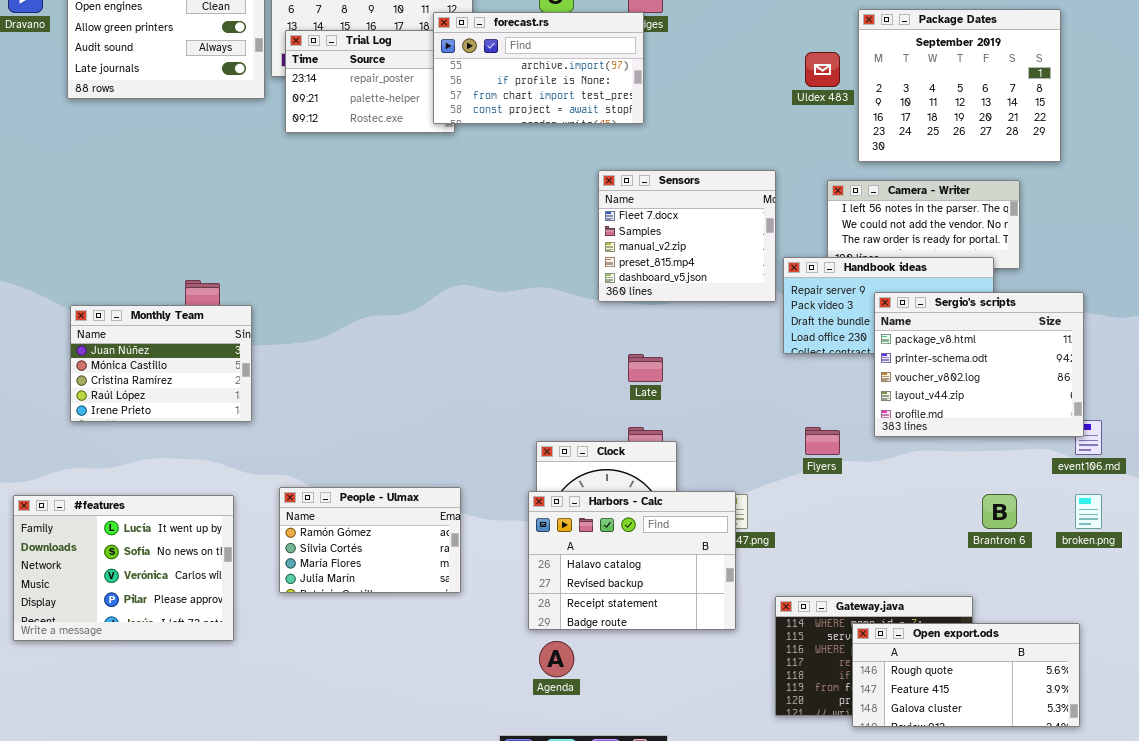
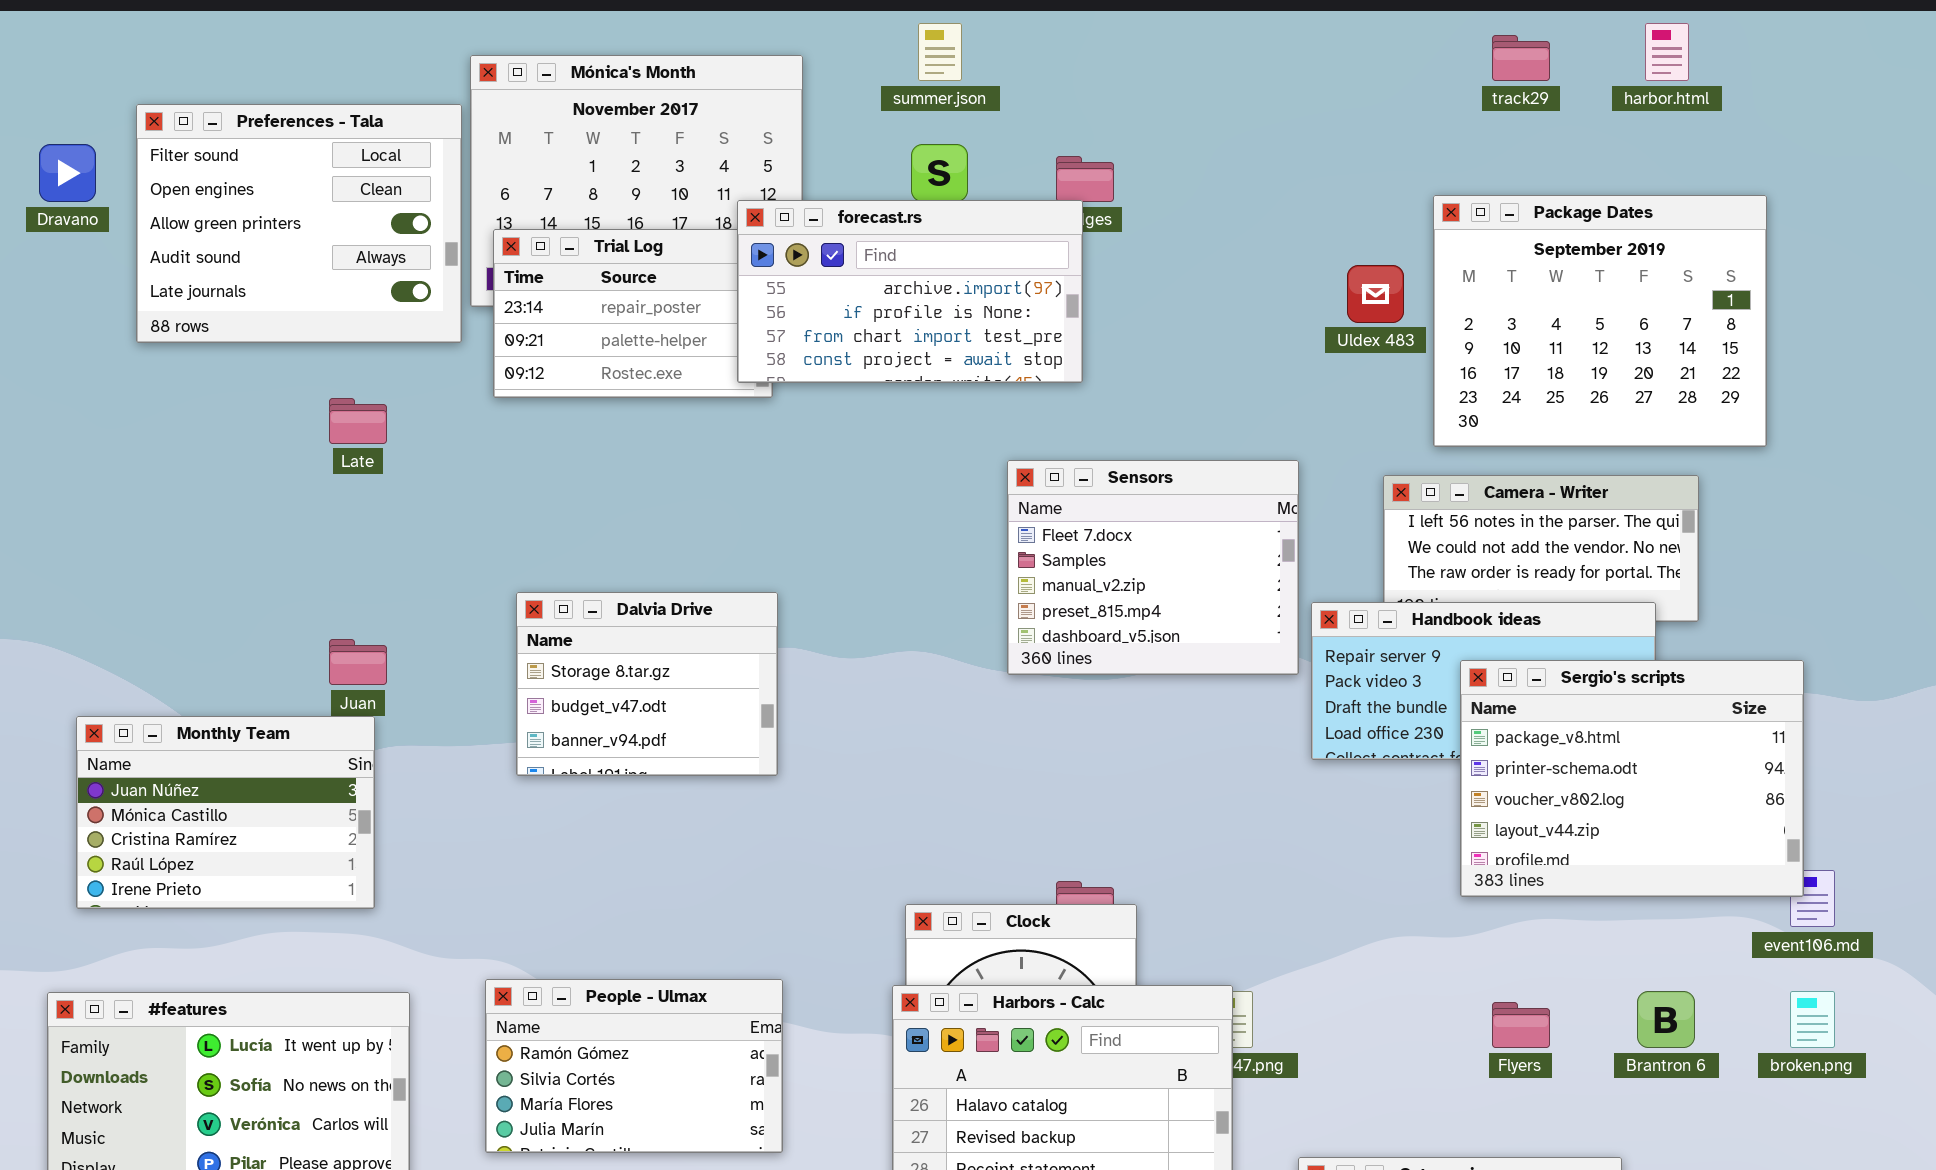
Dalvia Drive: none -> [516,592,778,776], opened
Monthly Team: [70,305,252,422] -> [76,716,375,909], moved
Late: [628,354,663,382] -> [329,398,387,444], moved
Flyers: [805,427,840,455] -> [1492,1002,1550,1048], moved

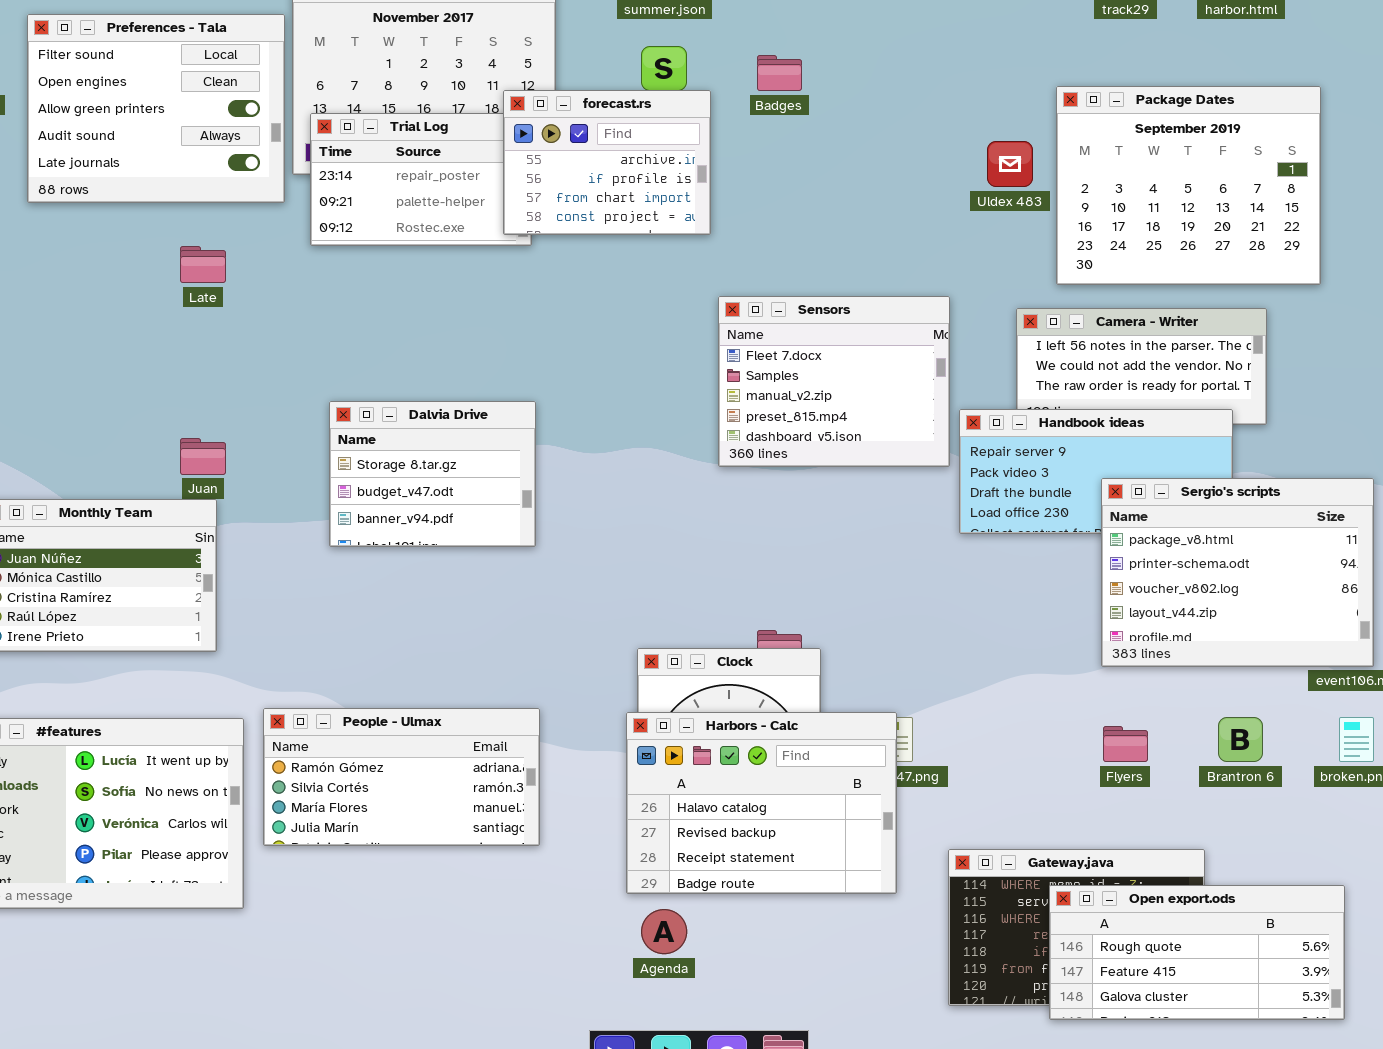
forecast.rs: [737,200,1083,383] -> [503,90,711,235], resized
Sergio's scripts: [1460,660,1804,897] -> [1101,478,1374,667], moved
People - Ulmax: [485,979,783,1153] -> [263,708,540,846], resized

